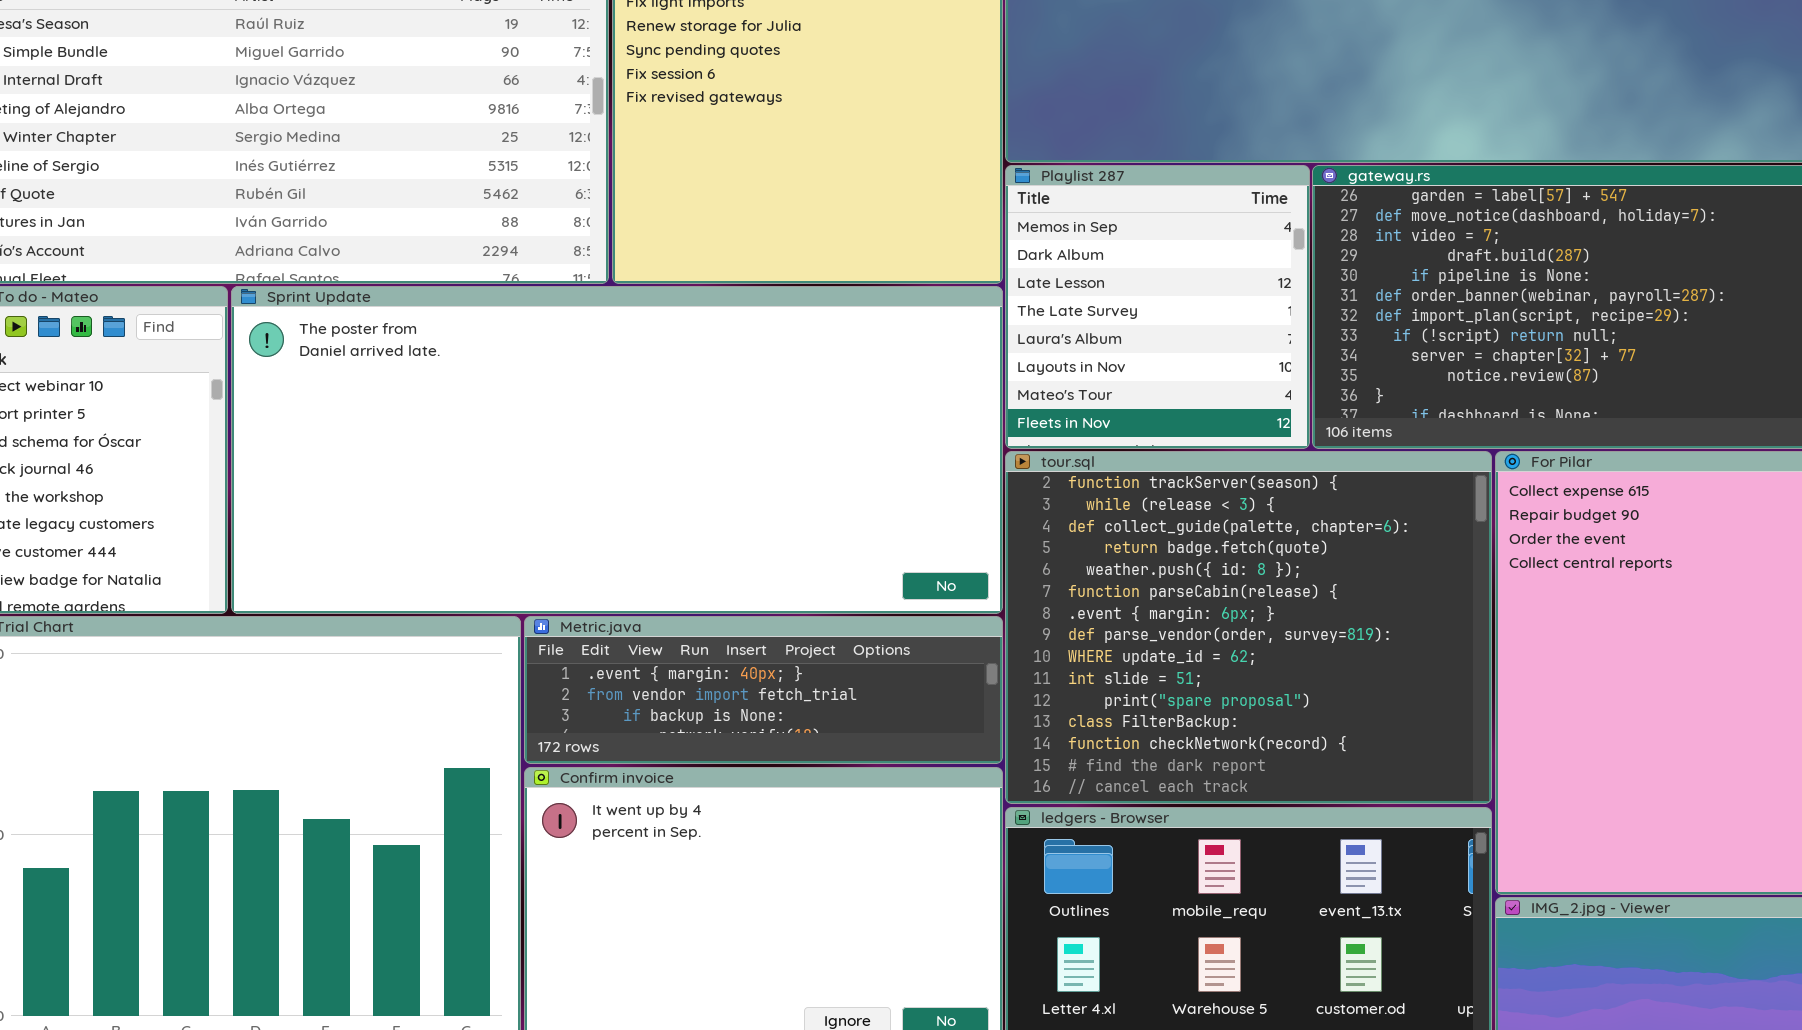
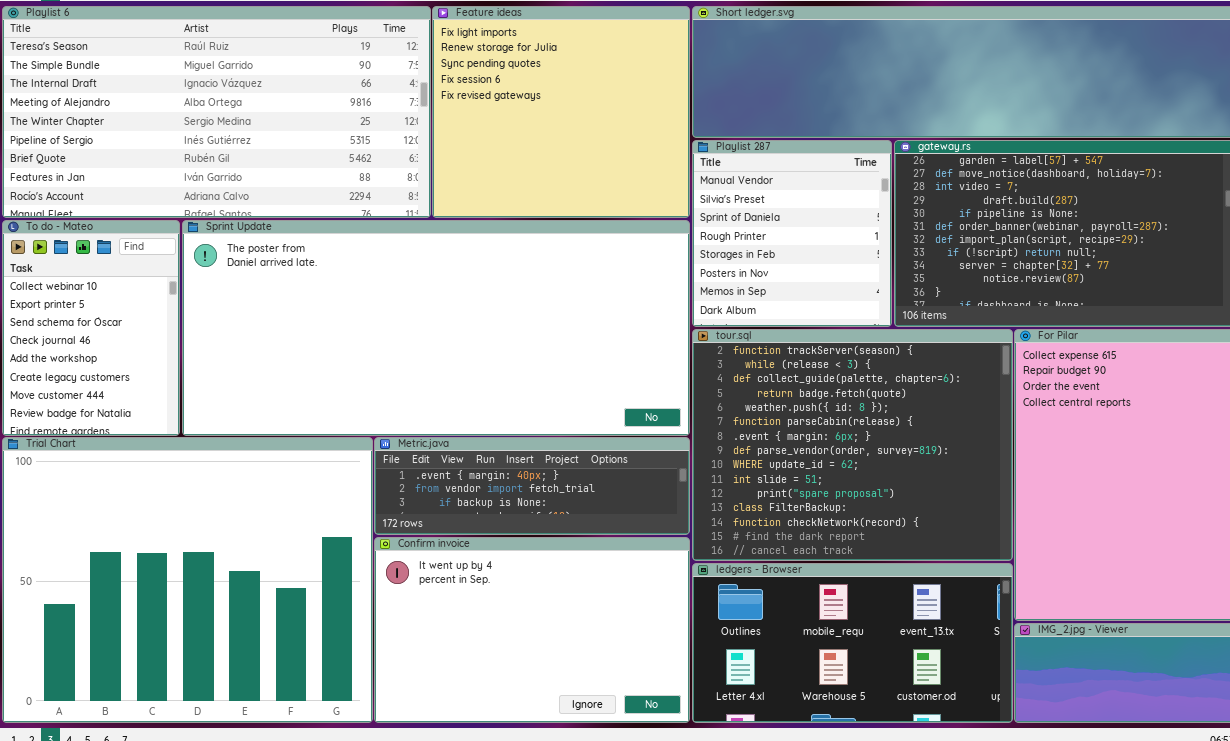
Playlist 287: [1005,165,1310,449] -> [692,140,892,327], scrolled up 6 rows

